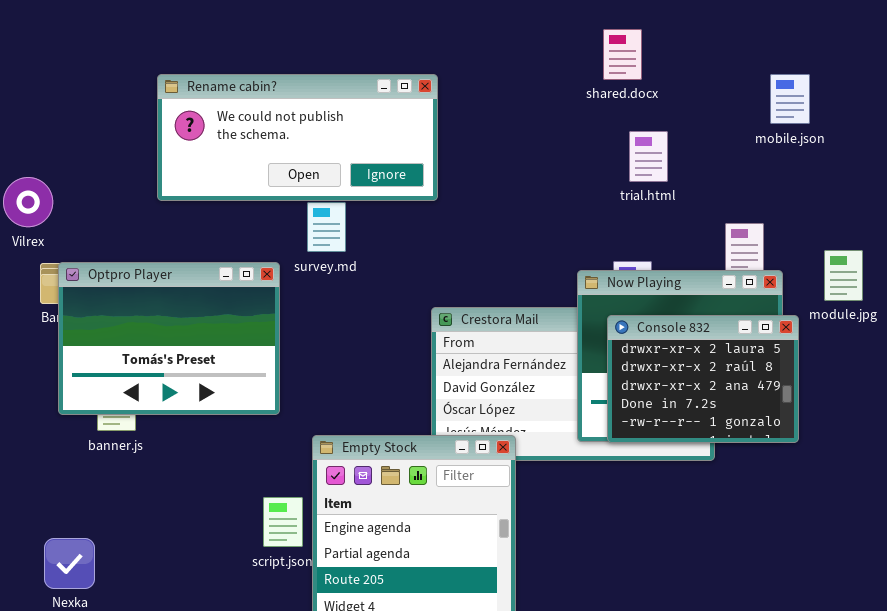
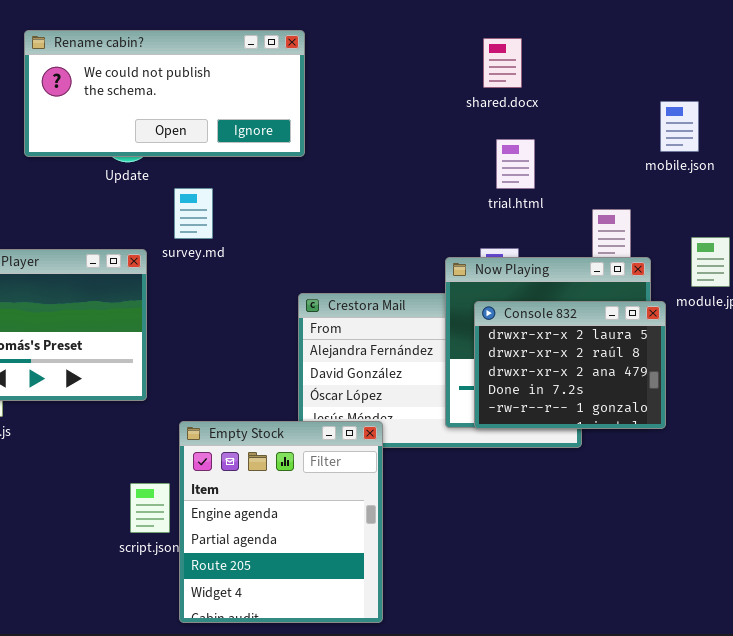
shared.docx: [603,29,642,80] -> [483,38,522,88], moved
Rename cabin?: [157,74,438,201] -> [24,30,305,157], moved
mobile.json: [770,74,810,124] -> [660,101,699,152], moved
trial.html: [629,131,668,182] -> [496,139,535,189], moved

